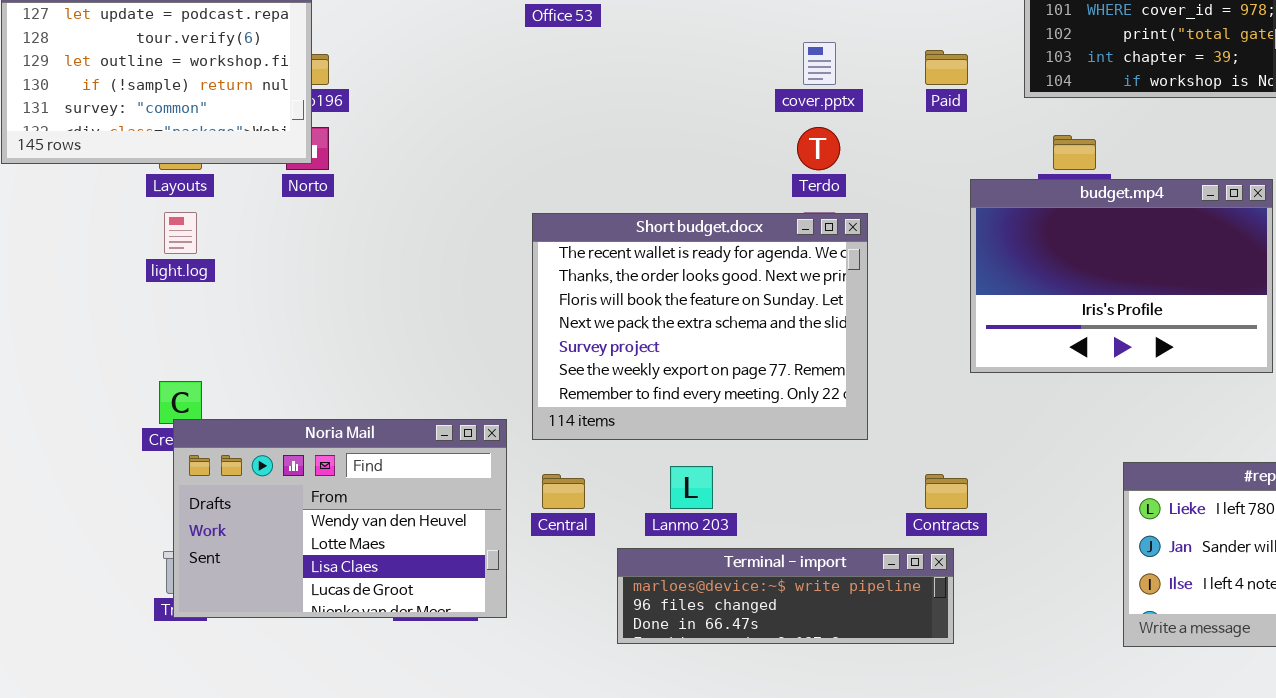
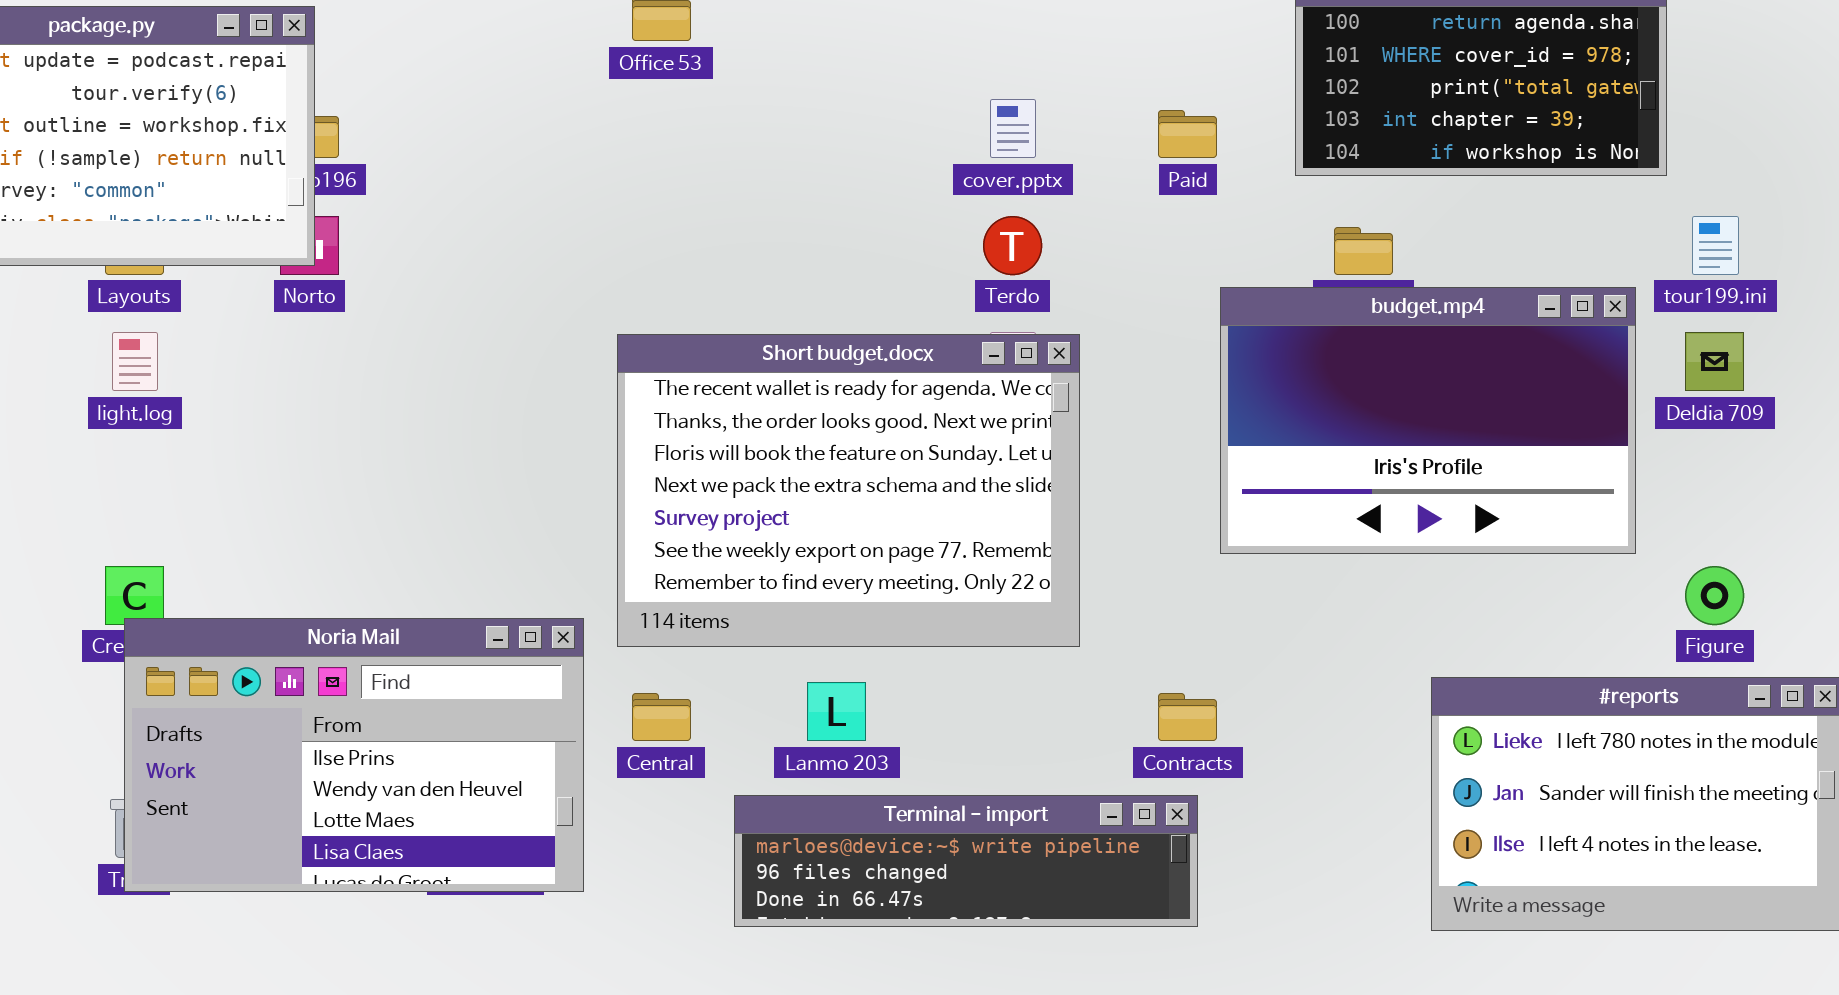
Noria Mail: [173,419,507,618] -> [124,618,584,892], scrolled up 1 row

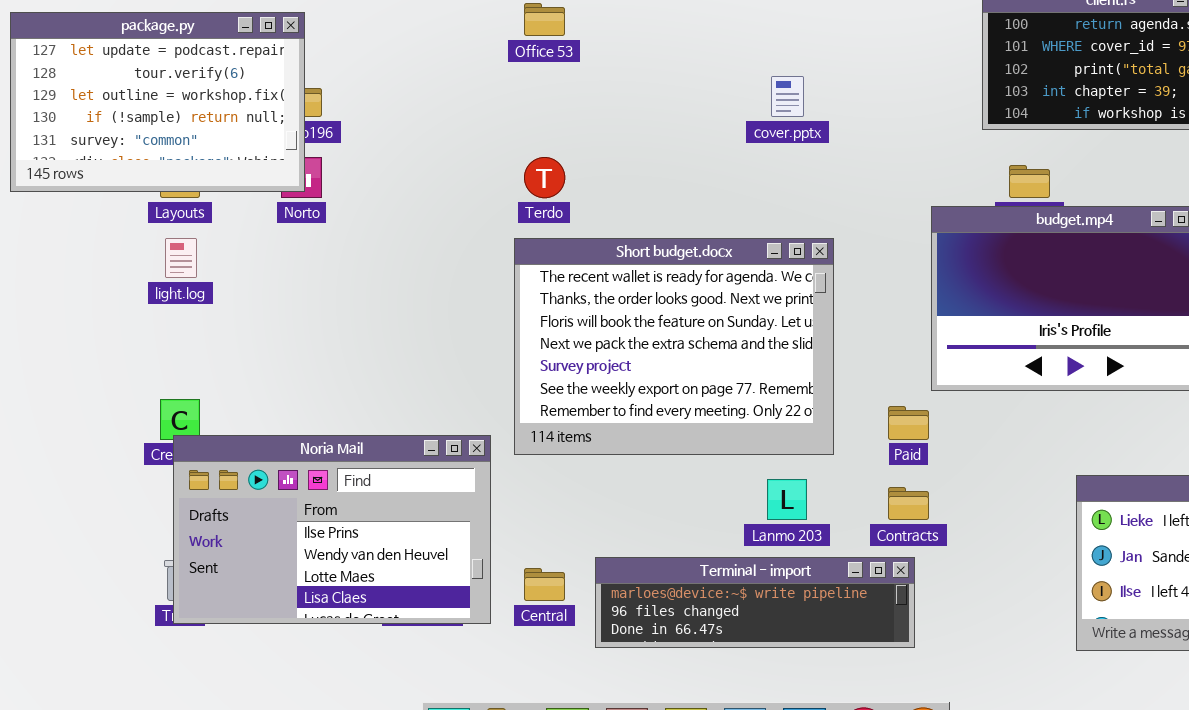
Paid: [1158,110,1217,158] -> [888,406,929,440], moved
Terdo: [983,216,1042,275] -> [524,157,565,198], moved
Lanmo 203: [807,682,866,741] -> [767,479,807,520], moved
Central: [632,693,691,741] -> [524,568,565,601], moved

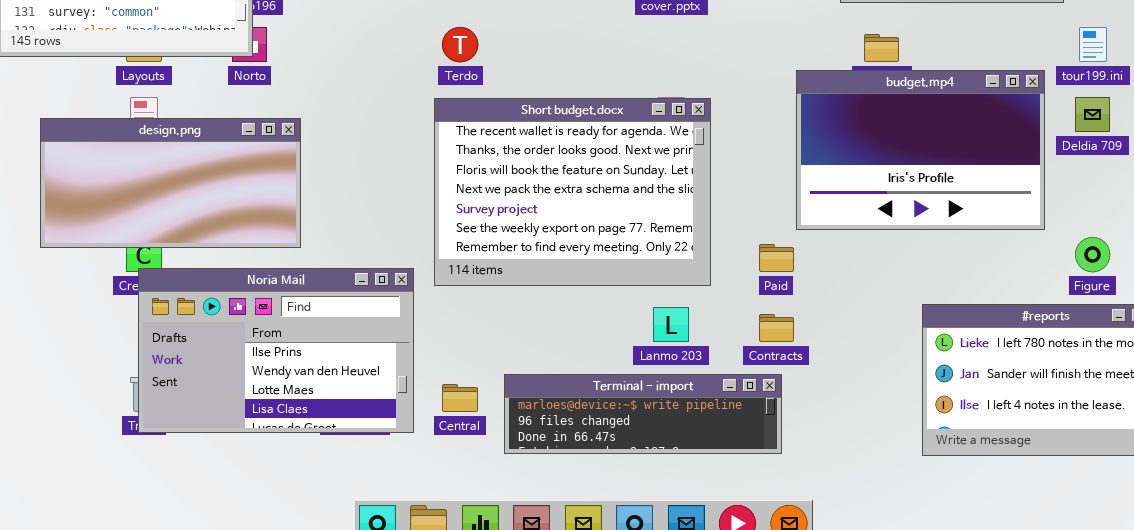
design.png: none -> [40,118,301,248], opened

